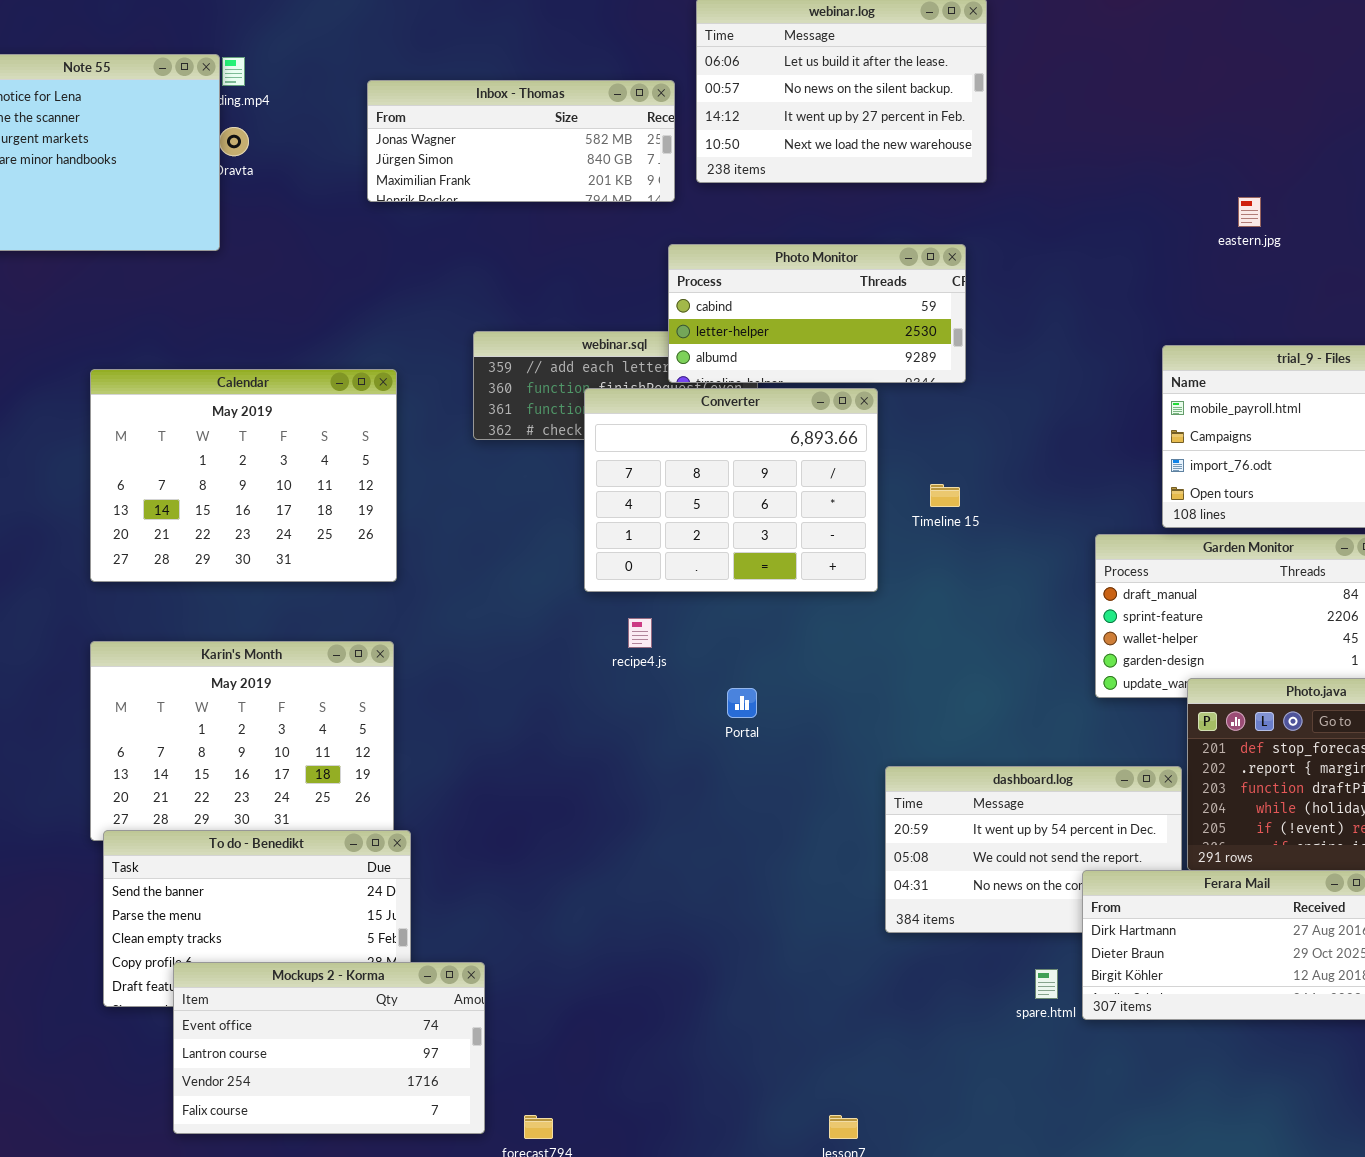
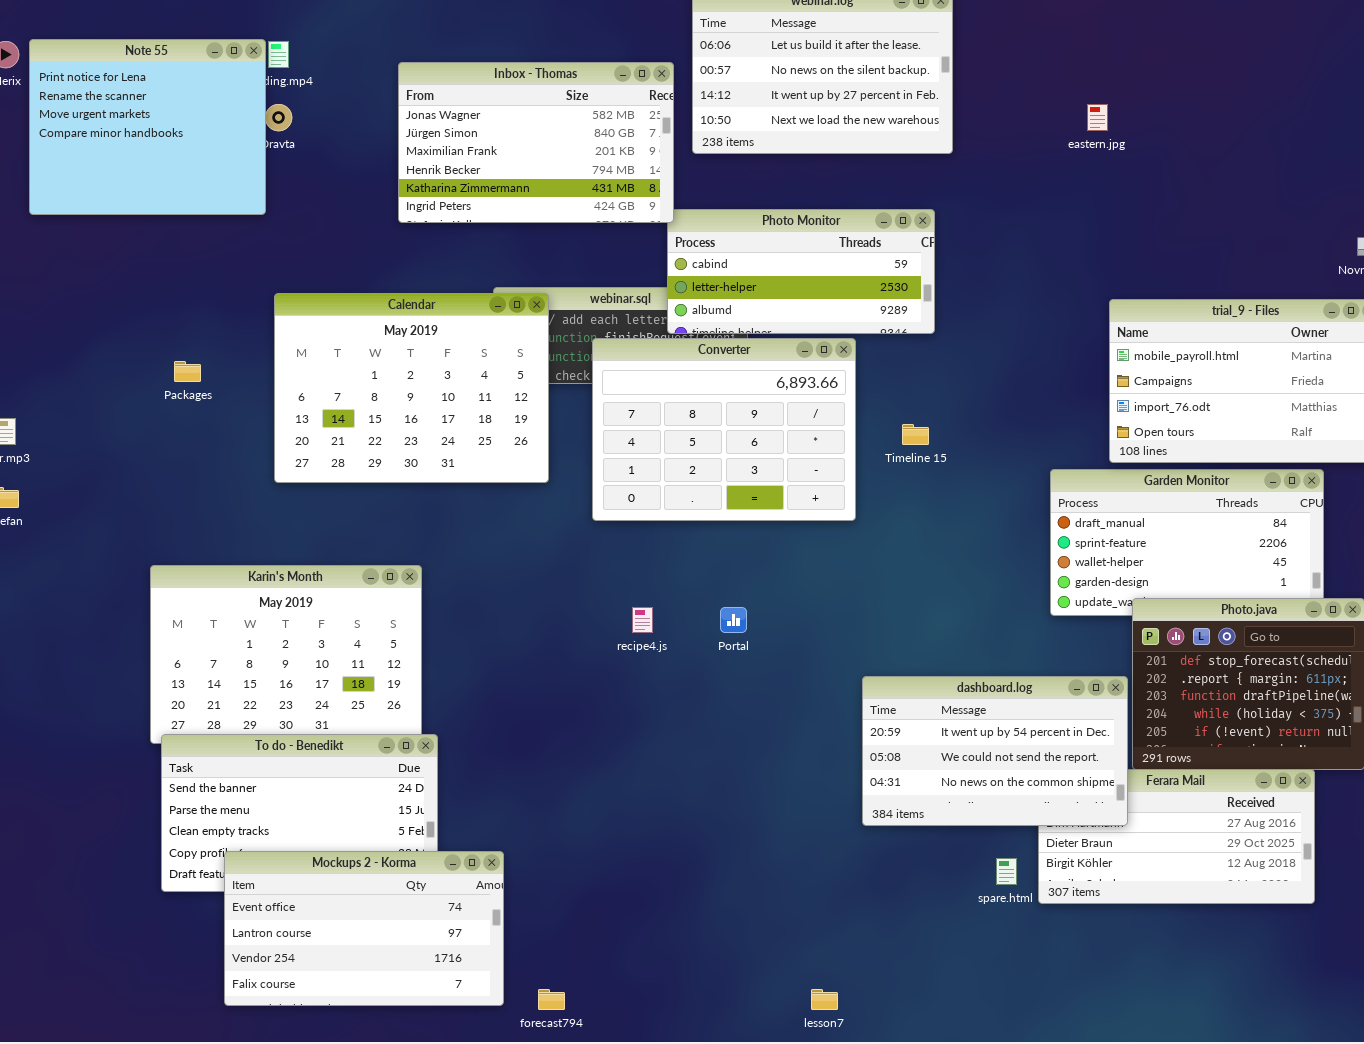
Inbox - Thomas: [367,80,675,202] -> [398,62,674,223], resized
eastern.jpg: [1238,197,1261,227] -> [1087,104,1108,131], moved
Calendar: [90,369,397,582] -> [274,293,549,483], moved
recipe4.js: [628,618,652,648] -> [632,607,653,633], moved
dashboard.log: [885,766,1182,933] -> [862,676,1128,826], raised

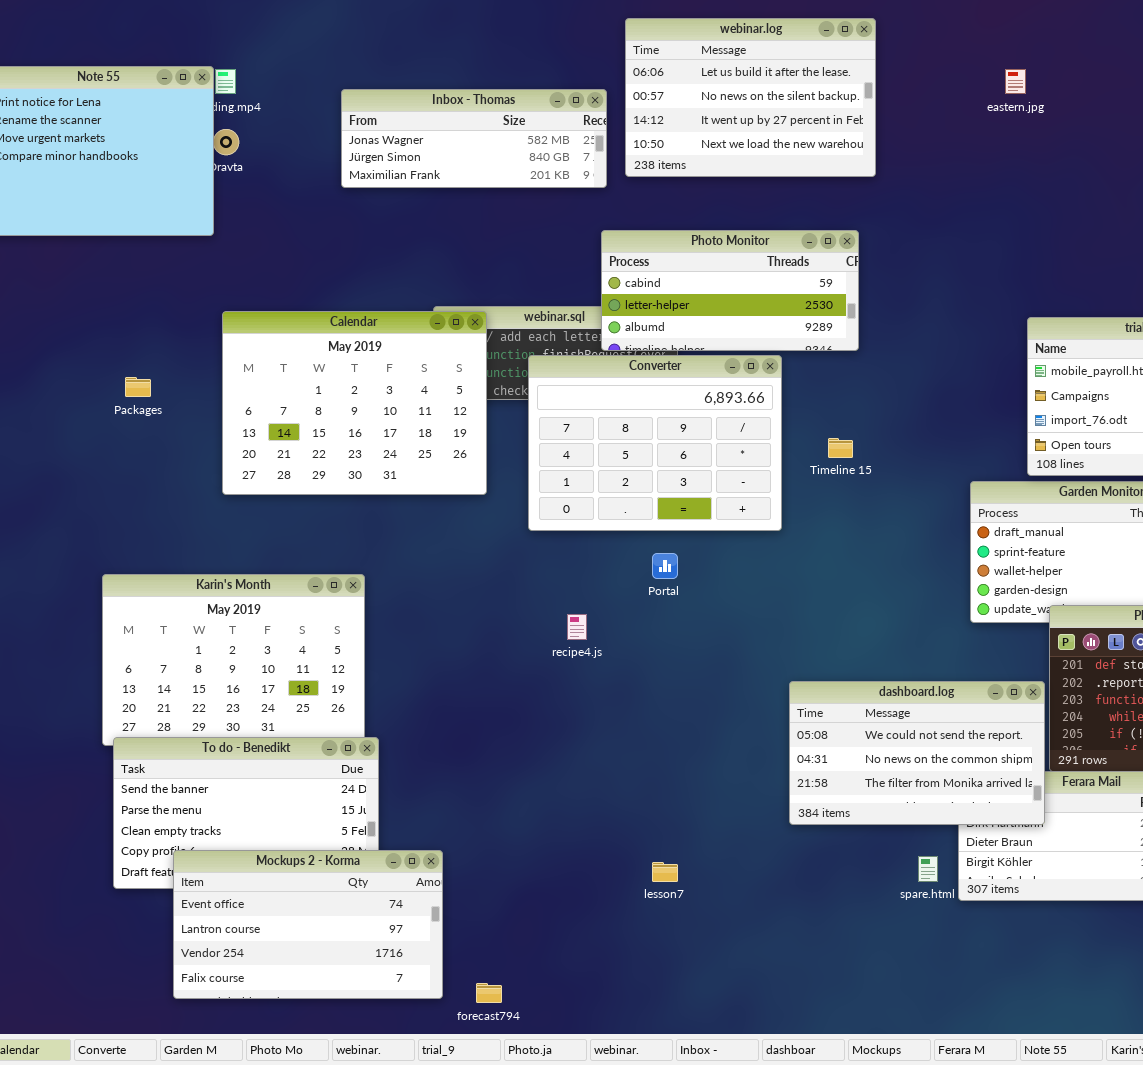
Inbox - Thomas: [398,62,674,223] -> [341,89,607,188], resized
eastern.jpg: [1087,104,1108,131] -> [1005,69,1026,94], moved
Portal: [720,607,747,633] -> [652,553,678,579], moved
dashboard.log: [862,676,1128,826] -> [789,681,1045,825], scrolled down 1 row
lesson7: [811,989,838,1010] -> [652,862,678,882], moved

